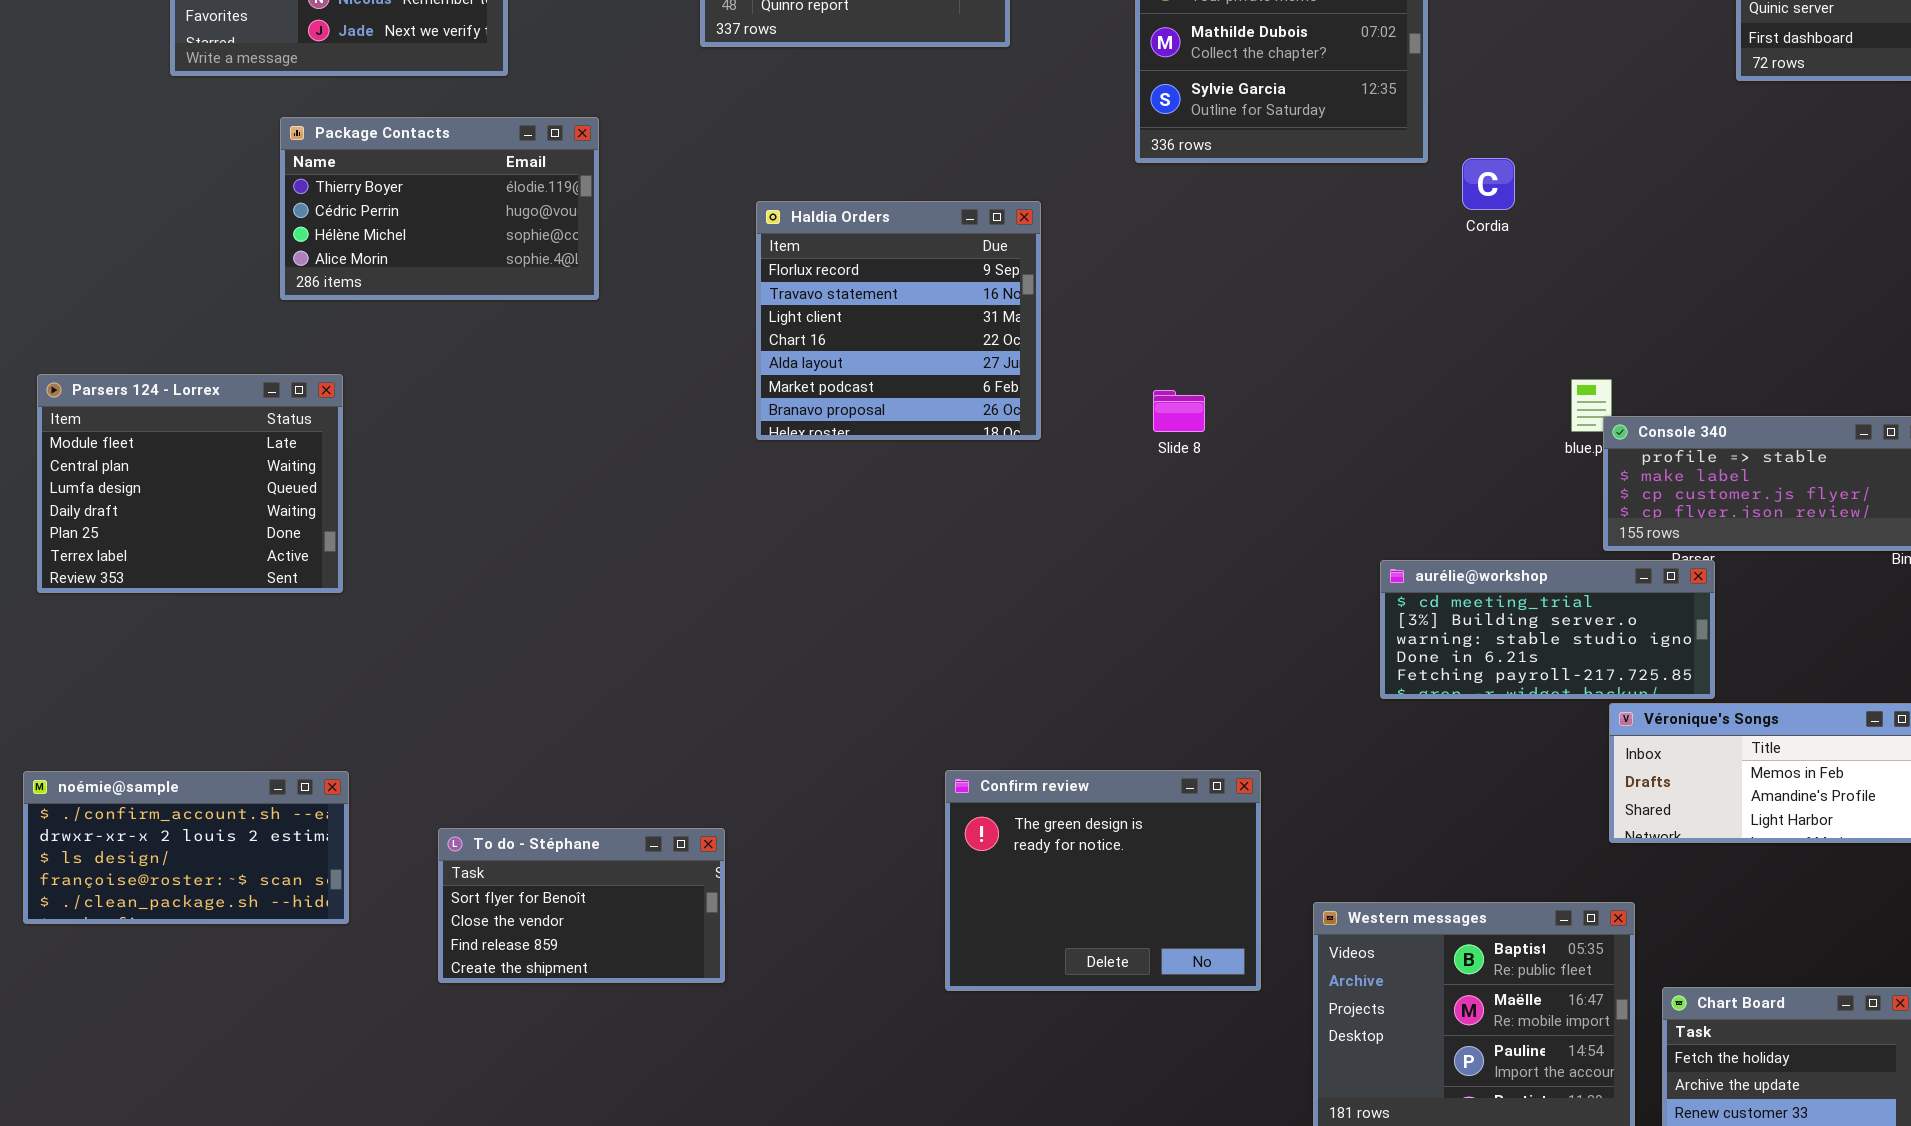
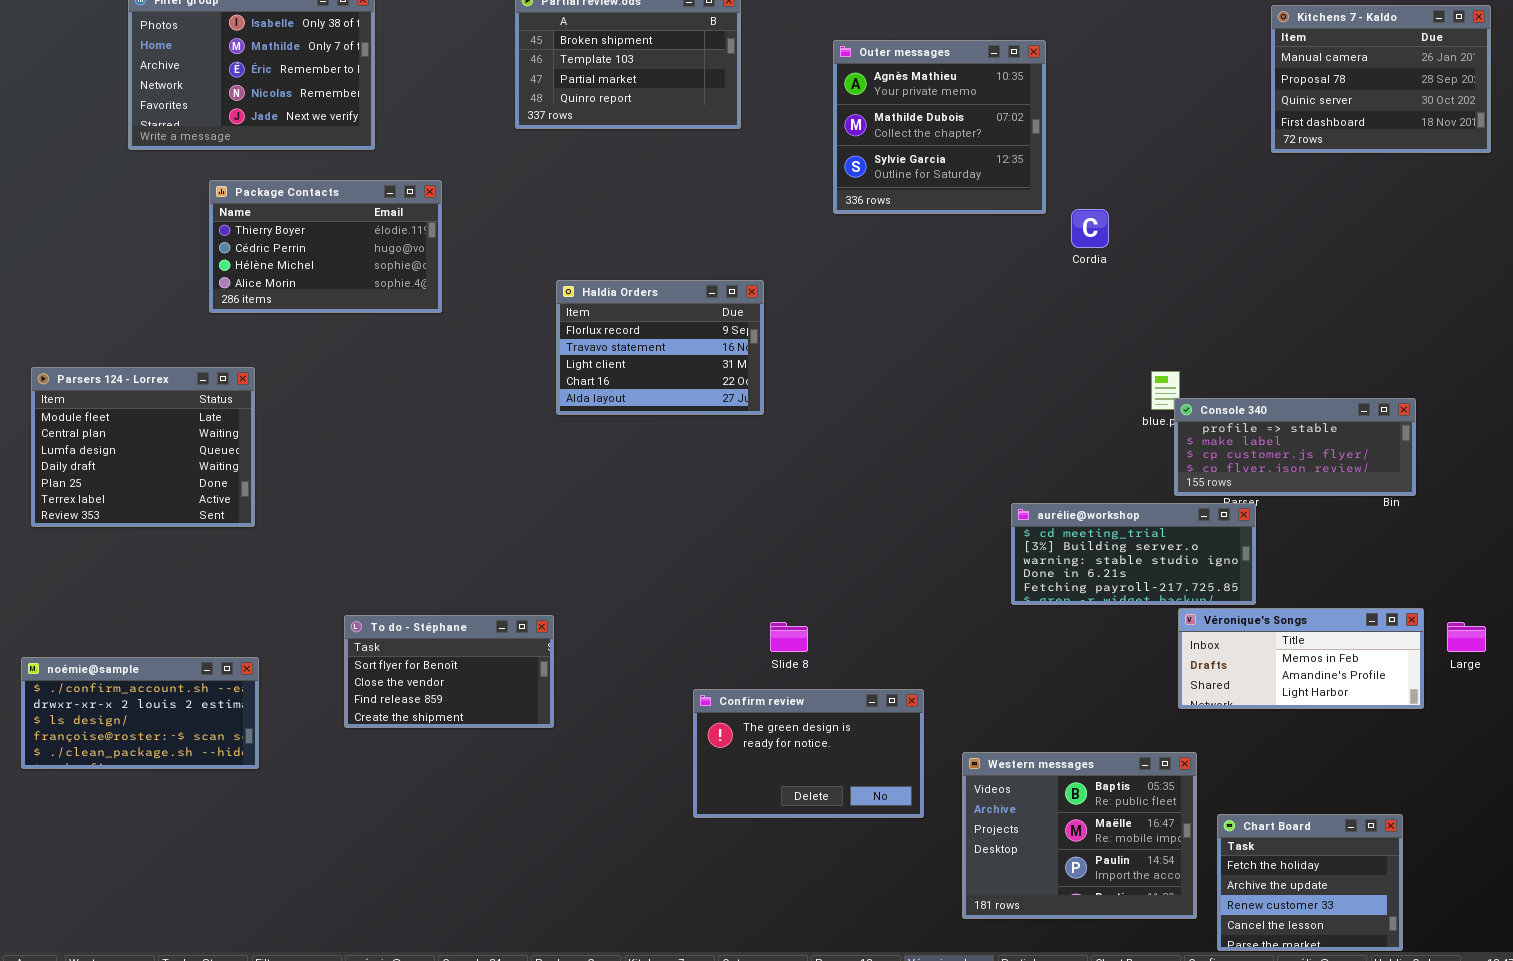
Haldia Orders: [756,201,1041,440] -> [556,280,764,415], resized
Slide 8: [1153,390,1205,432] -> [770,622,808,652], moved
Confirm review: [945,770,1261,991] -> [693,689,924,818], resized
To do - Stéphane: [438,828,725,983] -> [344,615,554,728], moved

